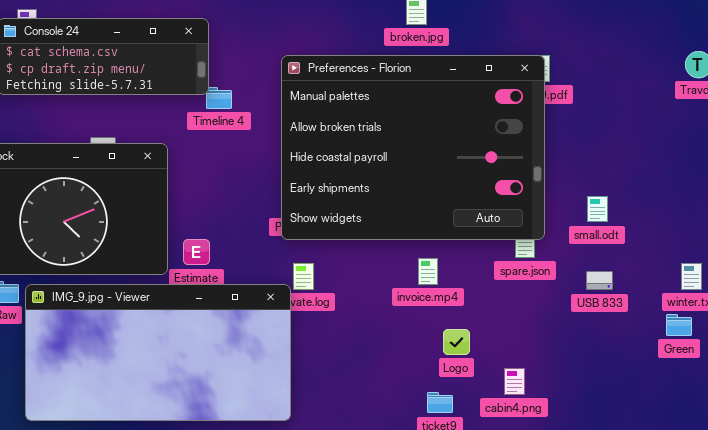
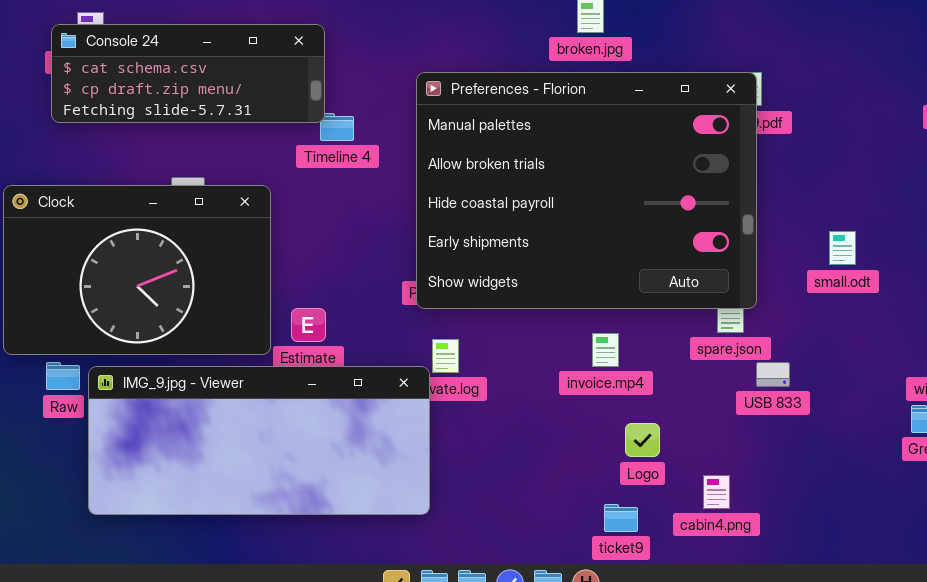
small.odt: [587,196,608,222] -> [829,231,856,265], moved
USB 833: [586,271,613,290] -> [756,362,790,387], moved
IMG_9.jpg - Viewer: [25,284,291,421] -> [88,366,430,515], resized

